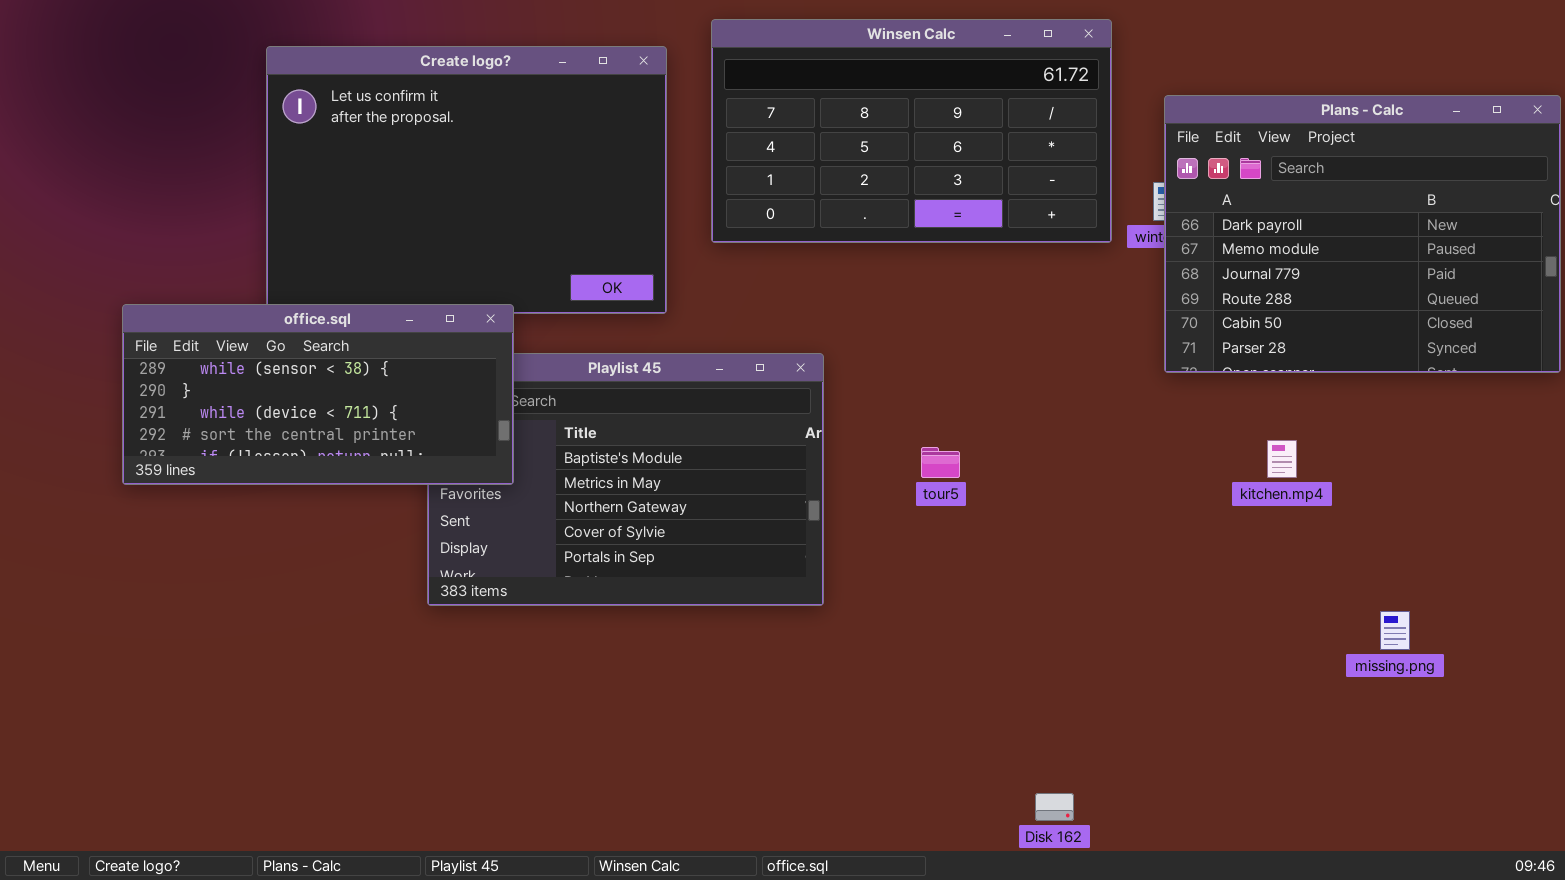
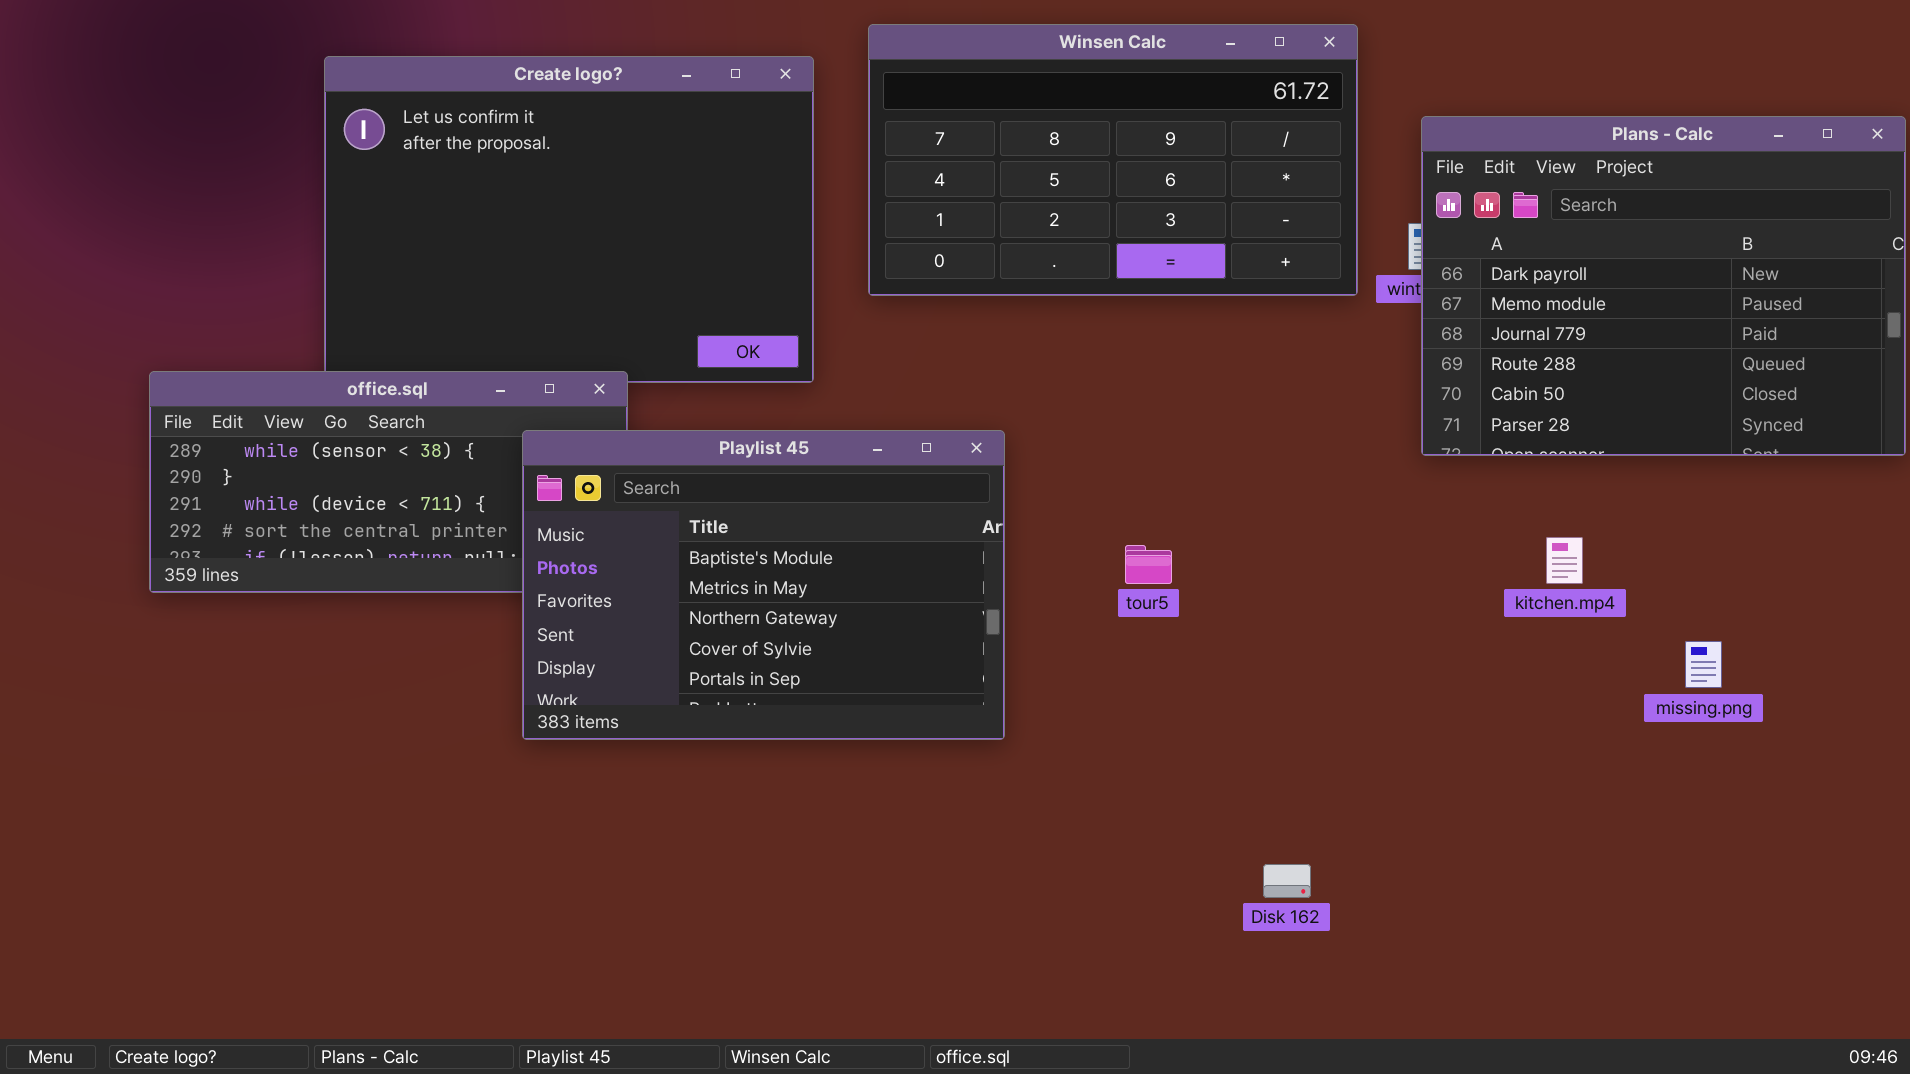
Playlist 45: [427,353,824,606] -> [522,430,1005,740], raised
missing.png: [1380,611,1410,650] -> [1685,641,1722,688], moved
Disk 162: [1035,793,1074,821] -> [1263,864,1311,898], moved

